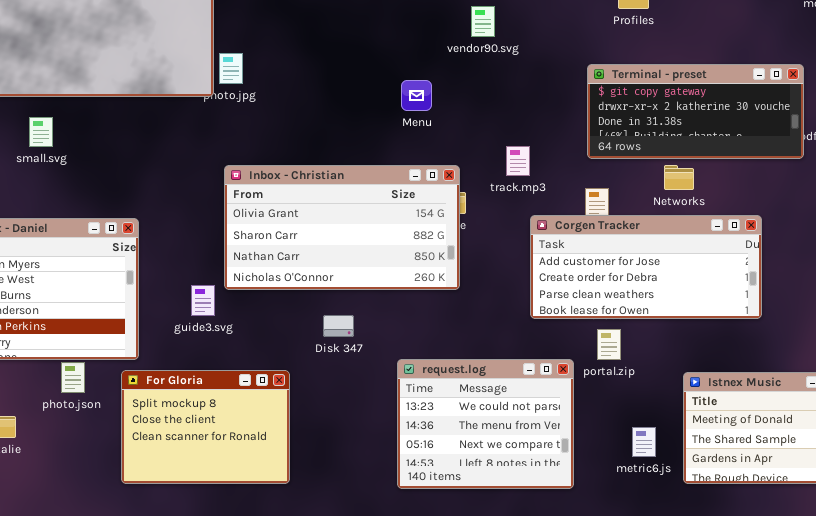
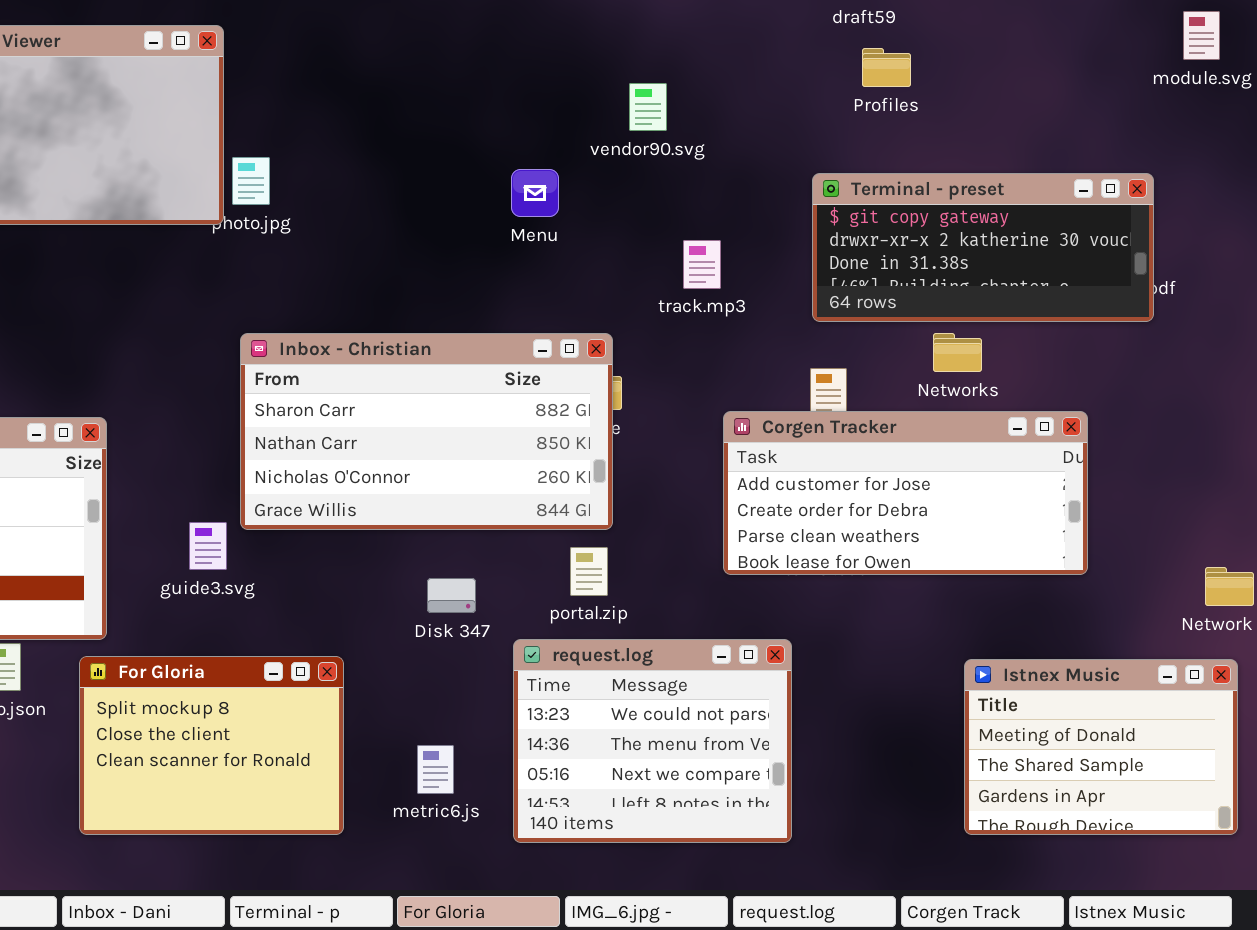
Menu: [401,80,432,111] -> [511,169,559,217], moved
track.mp3: [506,146,530,176] -> [683,240,721,289], moved
Inbox - Christian: [224,165,460,290] -> [240,333,613,530], scrolled down 1 row
Disk 347: [323,315,354,337] -> [427,578,476,613], moved
portal.zip: [597,329,621,360] -> [570,547,608,596], moved
metric6.js: [632,427,656,457] -> [417,745,454,794], moved

